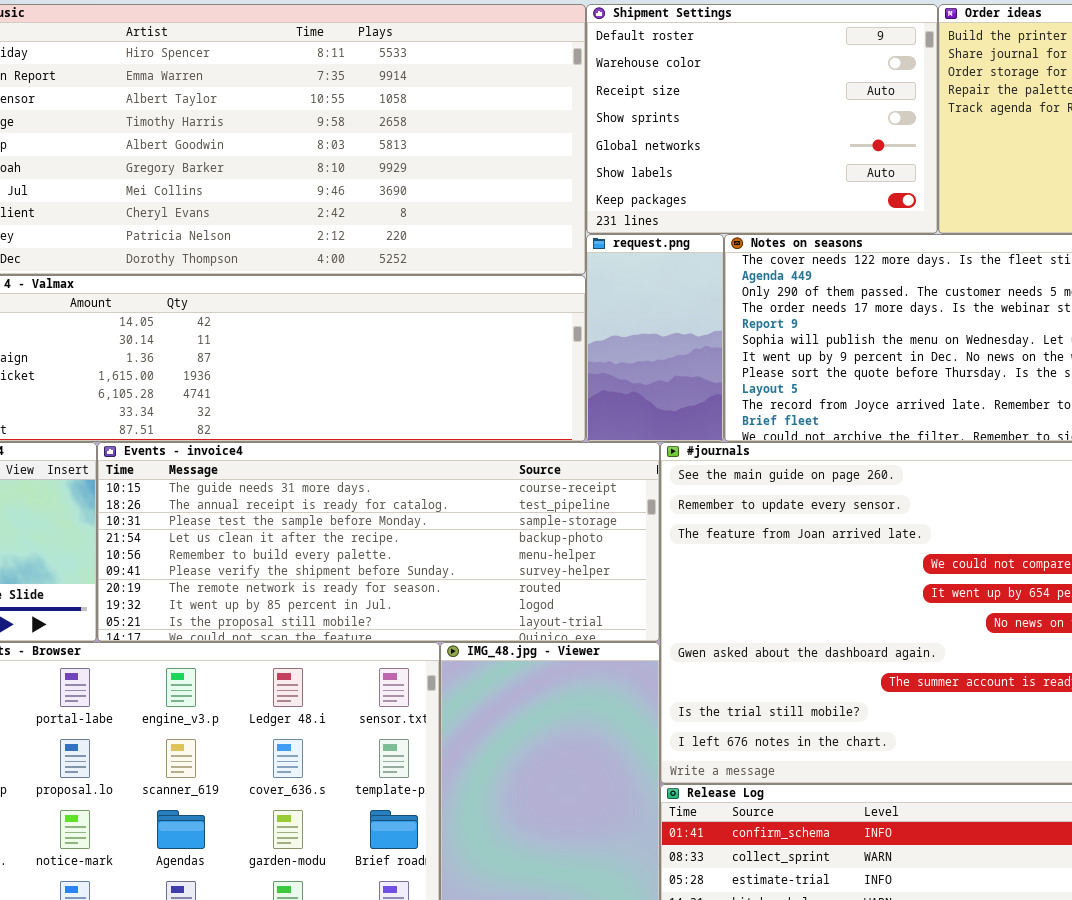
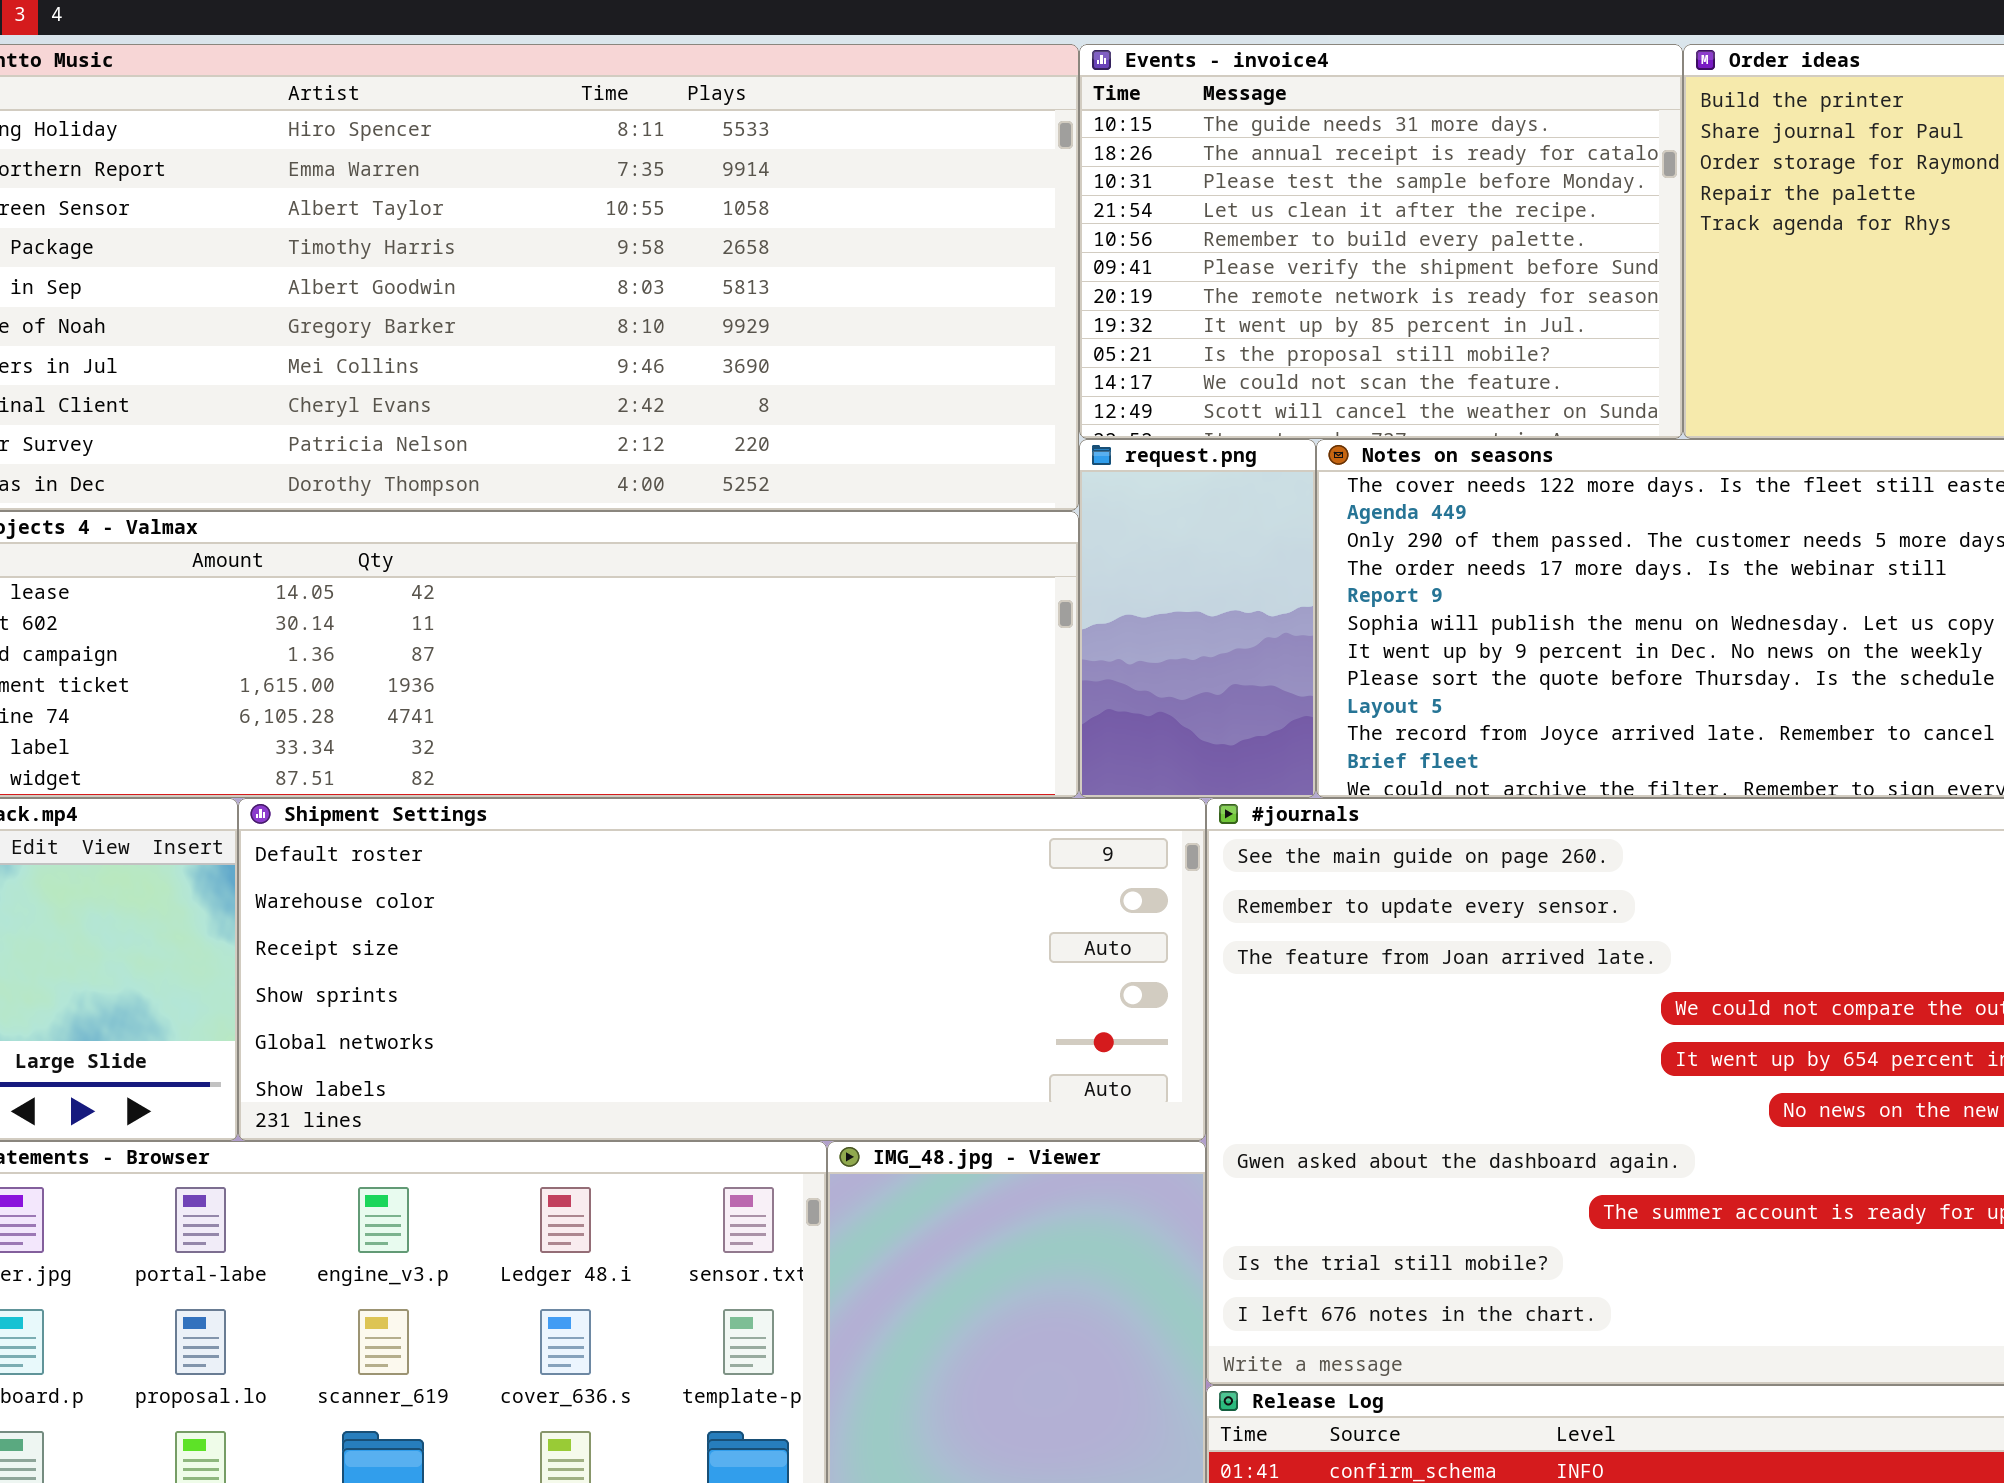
Shipment Settings: [586,4,938,234] -> [238,798,1206,1141], moved, resized
Events - invoice4: [97,442,660,642] -> [1079,44,1683,439], moved, resized

